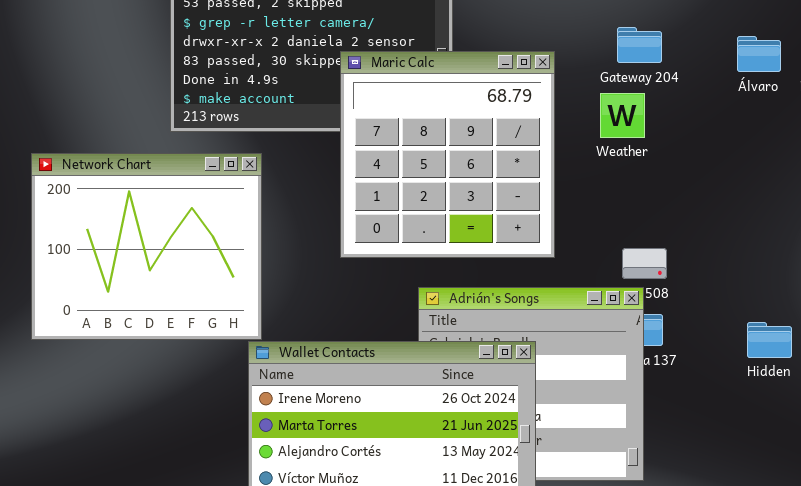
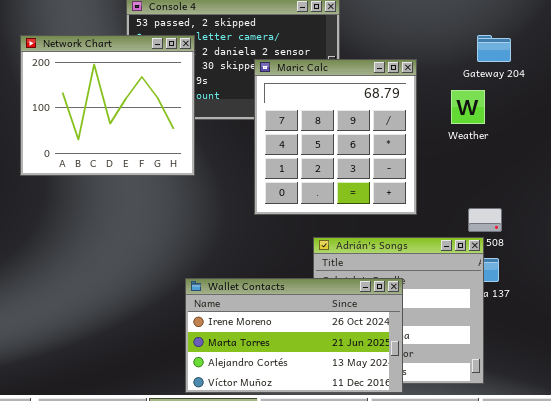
Gateway 204: [617,27,662,63] -> [477,35,511,62], moved
Network Chart: [31,153,262,340] -> [20,35,195,176], moved

